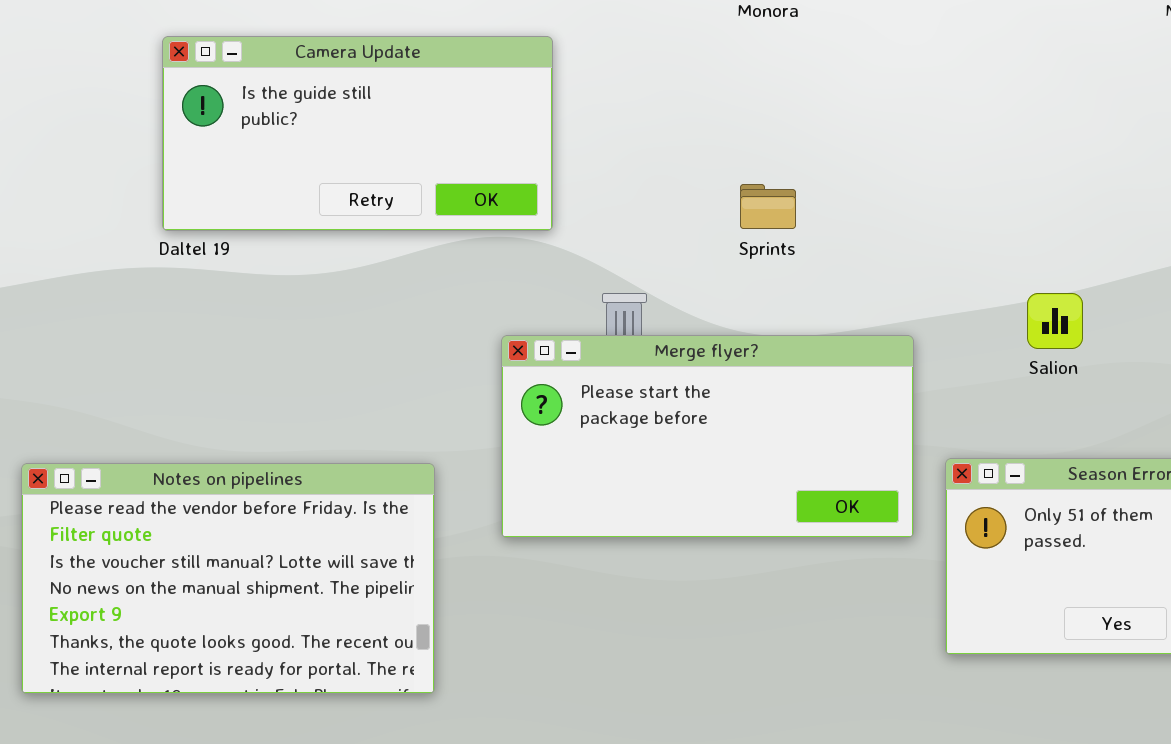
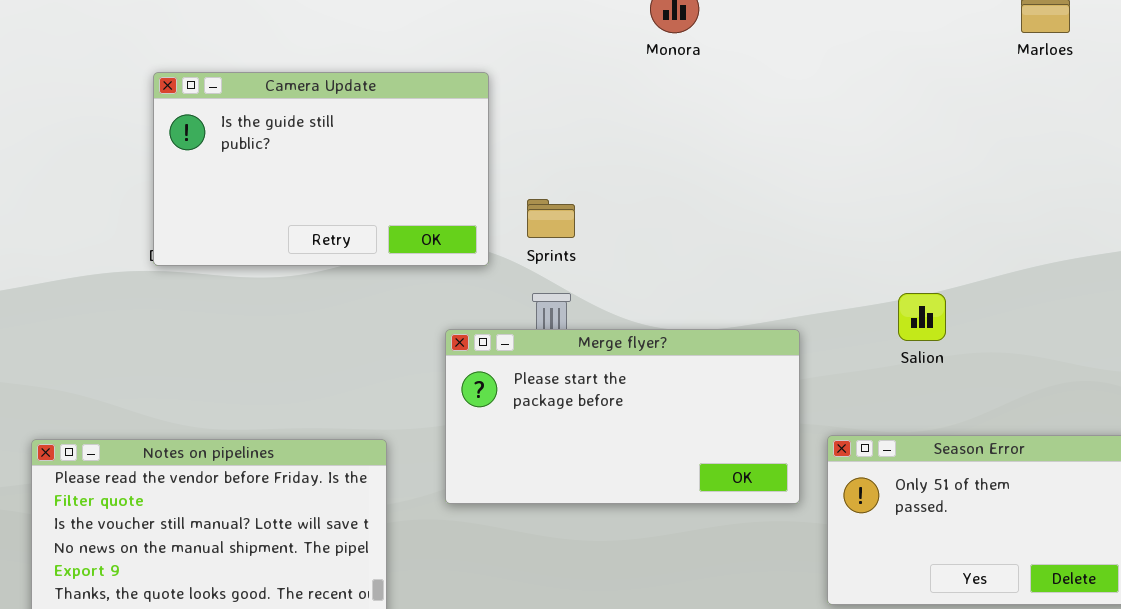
Camera Update: [162,36,553,231] -> [153,72,489,266], resized
Sprints: [740,184,796,229] -> [527,199,575,238], moved

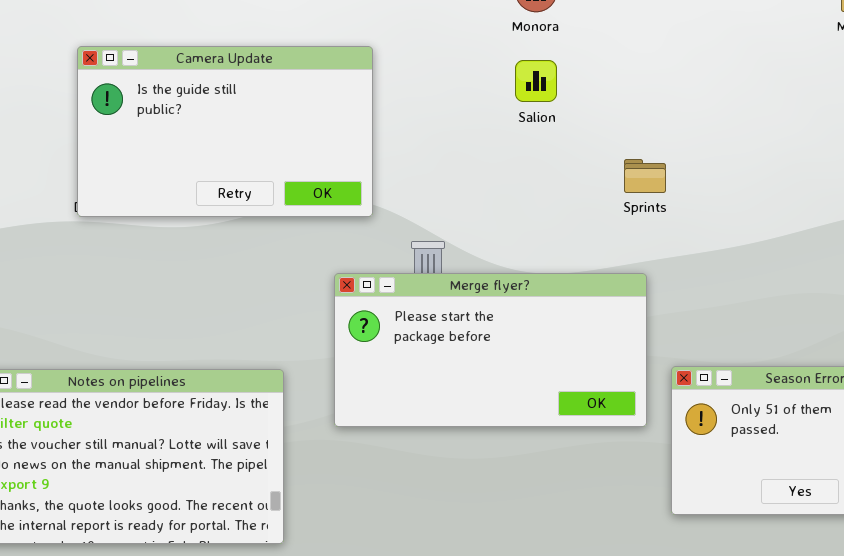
Sprints: [527,199,575,238] -> [624,159,666,193], moved
Salion: [898,293,946,341] -> [515,60,557,102], moved

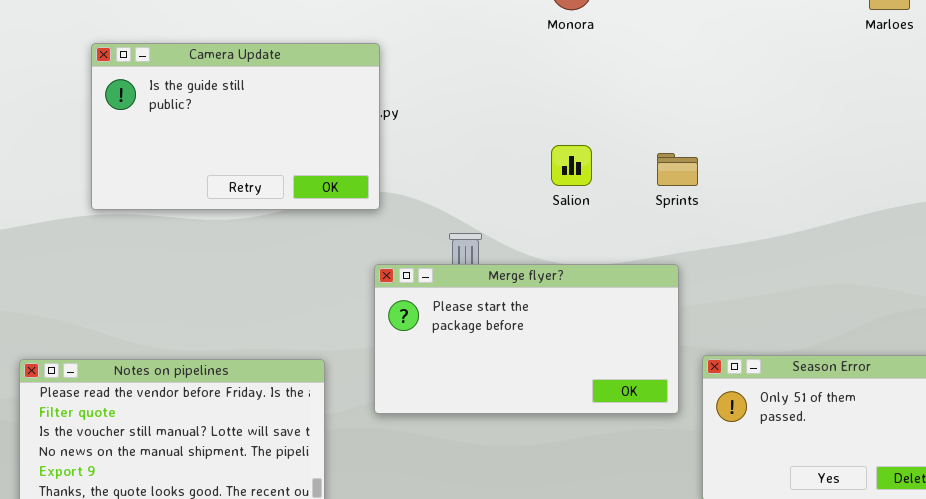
Camera Update: [77,46,373,217] -> [91,43,380,210], moved
Salion: [515,60,557,102] -> [551,145,592,186], moved

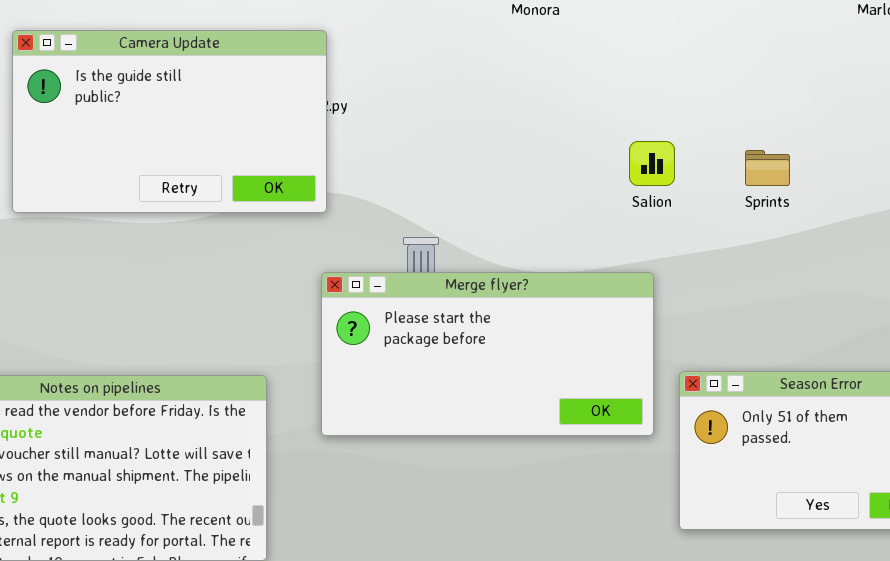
Salion: [551,145,592,186] -> [629,141,675,186], moved
Sprints: [657,153,698,186] -> [745,150,790,186], moved

